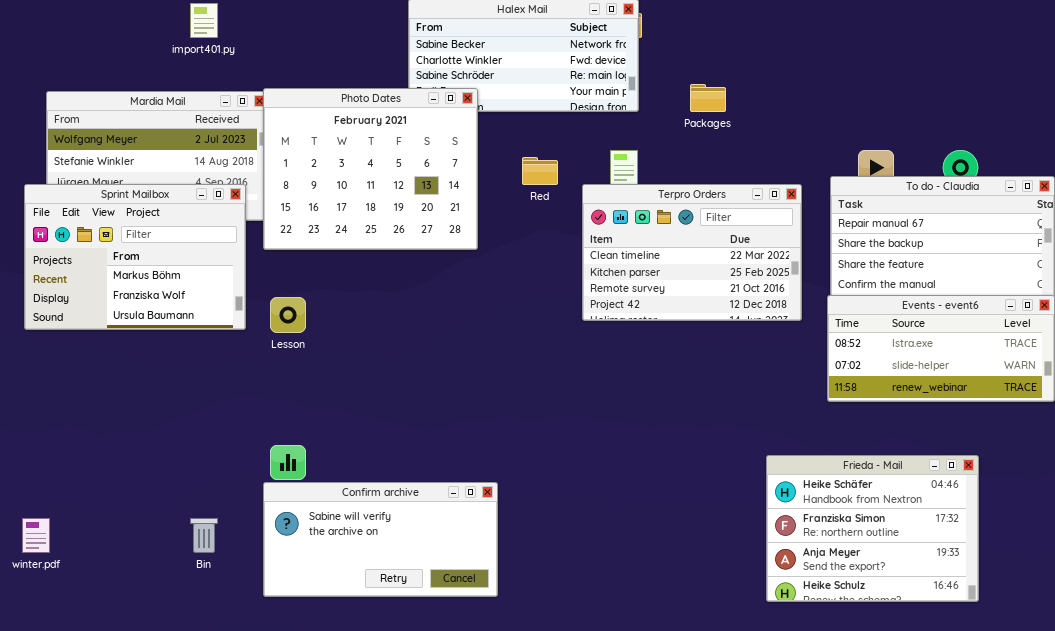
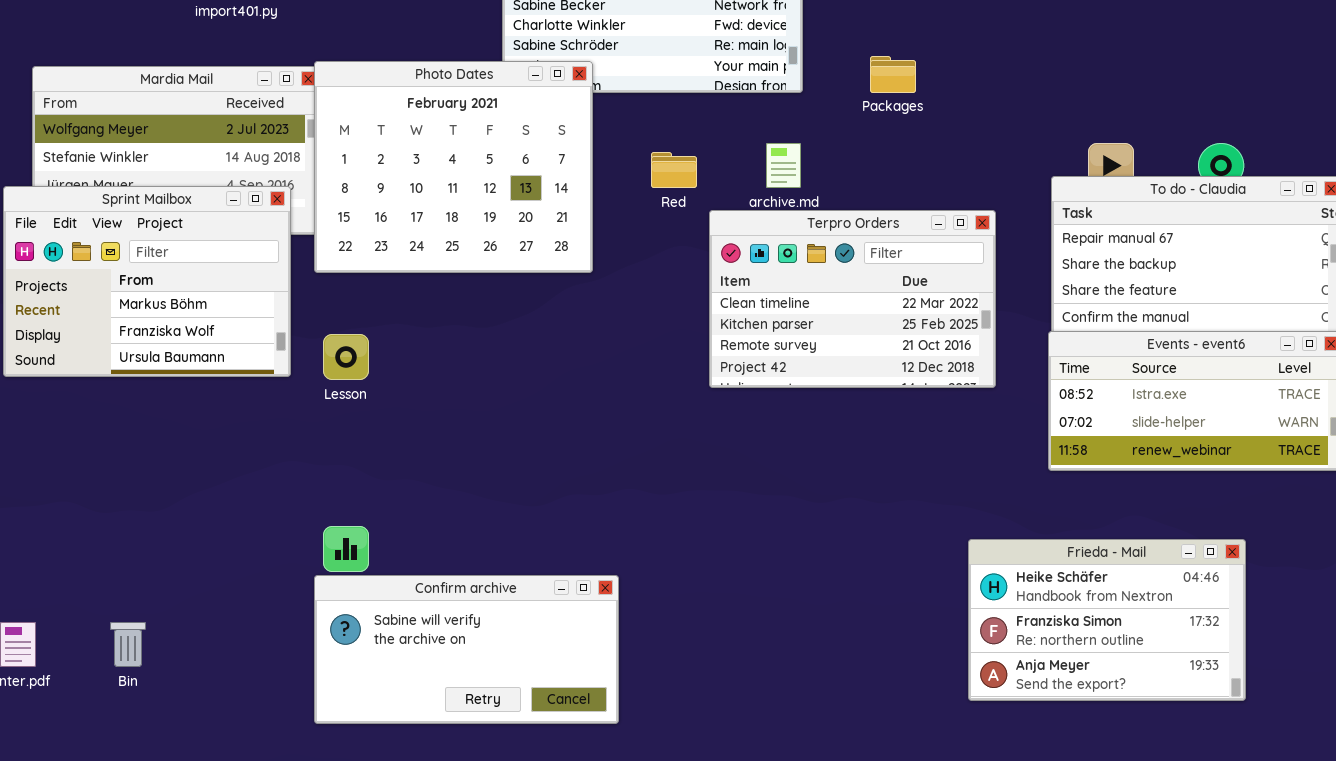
Terpro Orders: [582,184,802,321] -> [709,210,996,388], moved
Frieda - Mail: [766,455,979,602] -> [968,539,1246,701], resized
Bin: [190,518,218,553] -> [110,622,146,667], moved

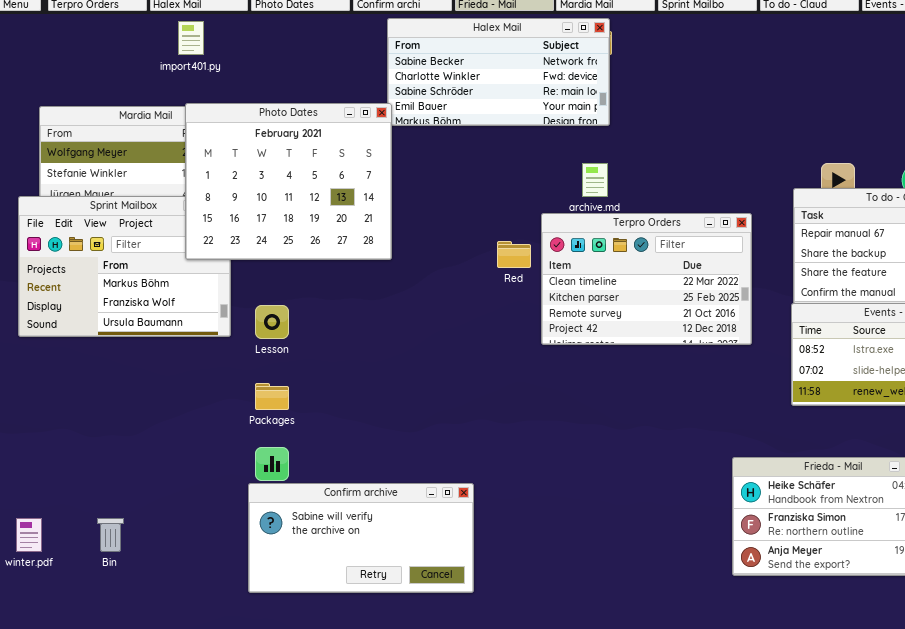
Packages: [870,56,916,93] -> [255,383,289,410], moved
Photo Dates: [314,61,593,273] -> [185,103,392,260], moved
Red: [651,152,697,188] -> [497,241,531,268], moved

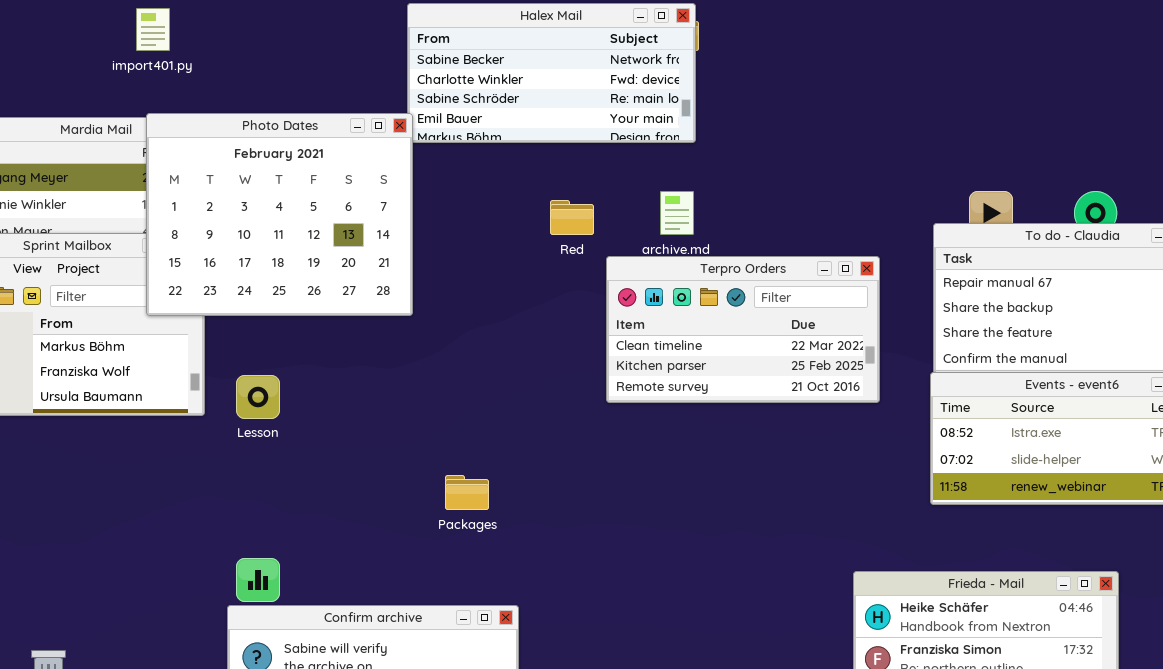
Terpro Orders: [541,213,752,345] -> [606,256,880,403], resized
Red: [497,241,531,268] -> [550,200,594,235], moved
Packages: [255,383,289,410] -> [445,475,489,510], moved

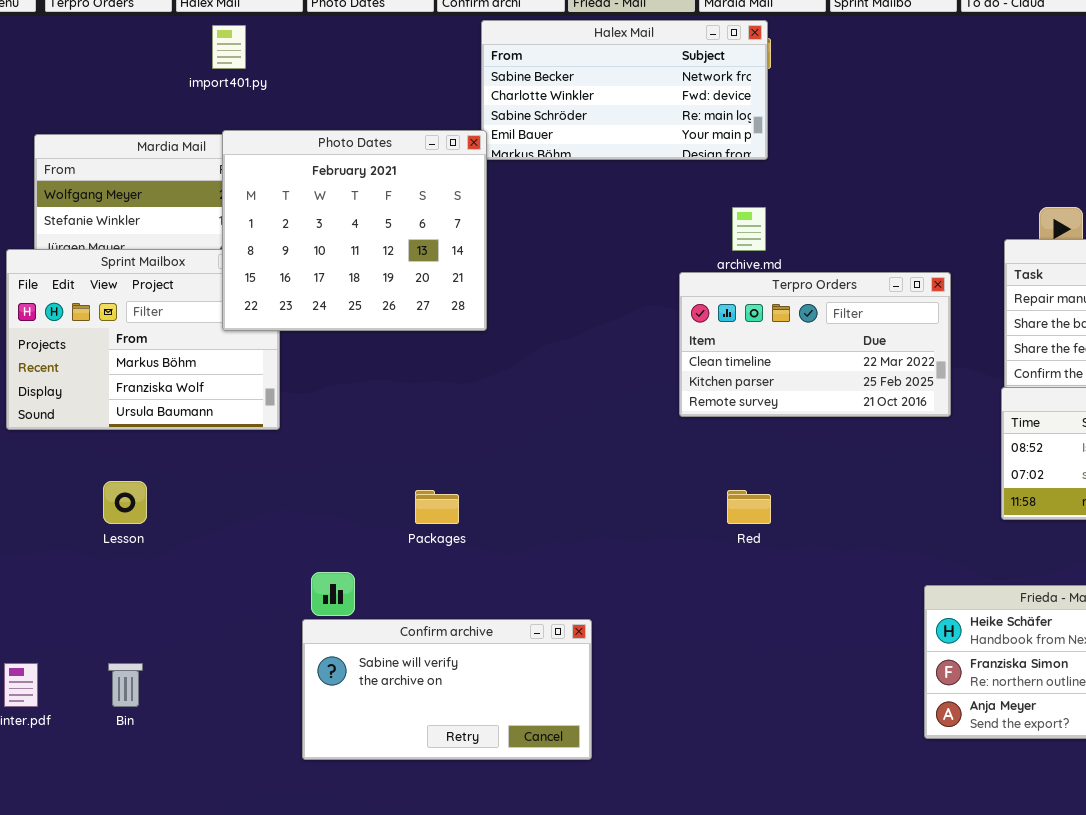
Red: [550,200,594,235] -> [727,490,771,524], moved
Lesson: [236,375,280,419] -> [103,481,147,524], moved
Packages: [445,475,489,510] -> [415,490,459,524], moved

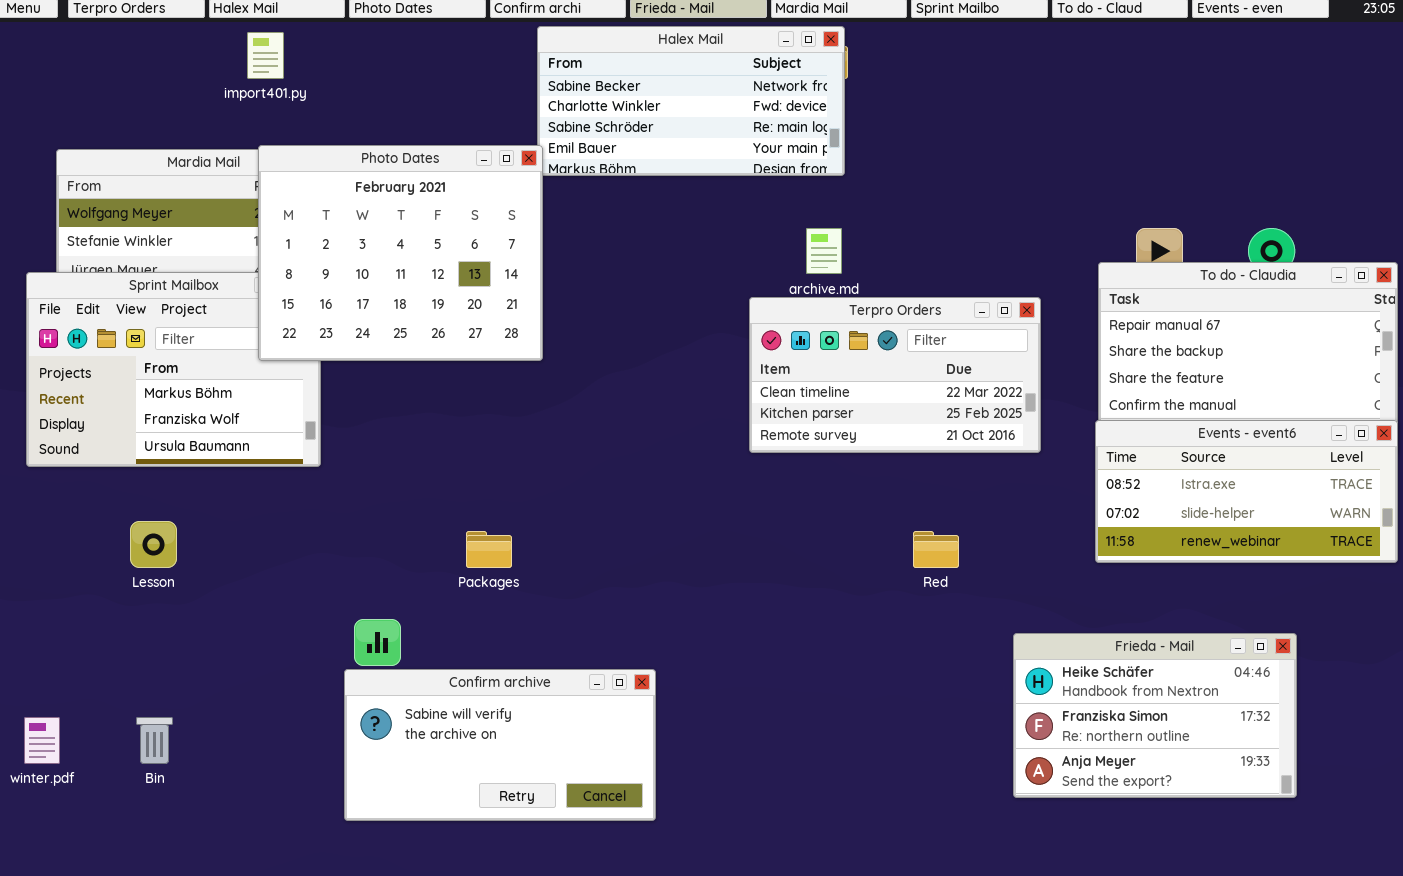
Red: [727,490,771,524] -> [913,531,959,568], moved

